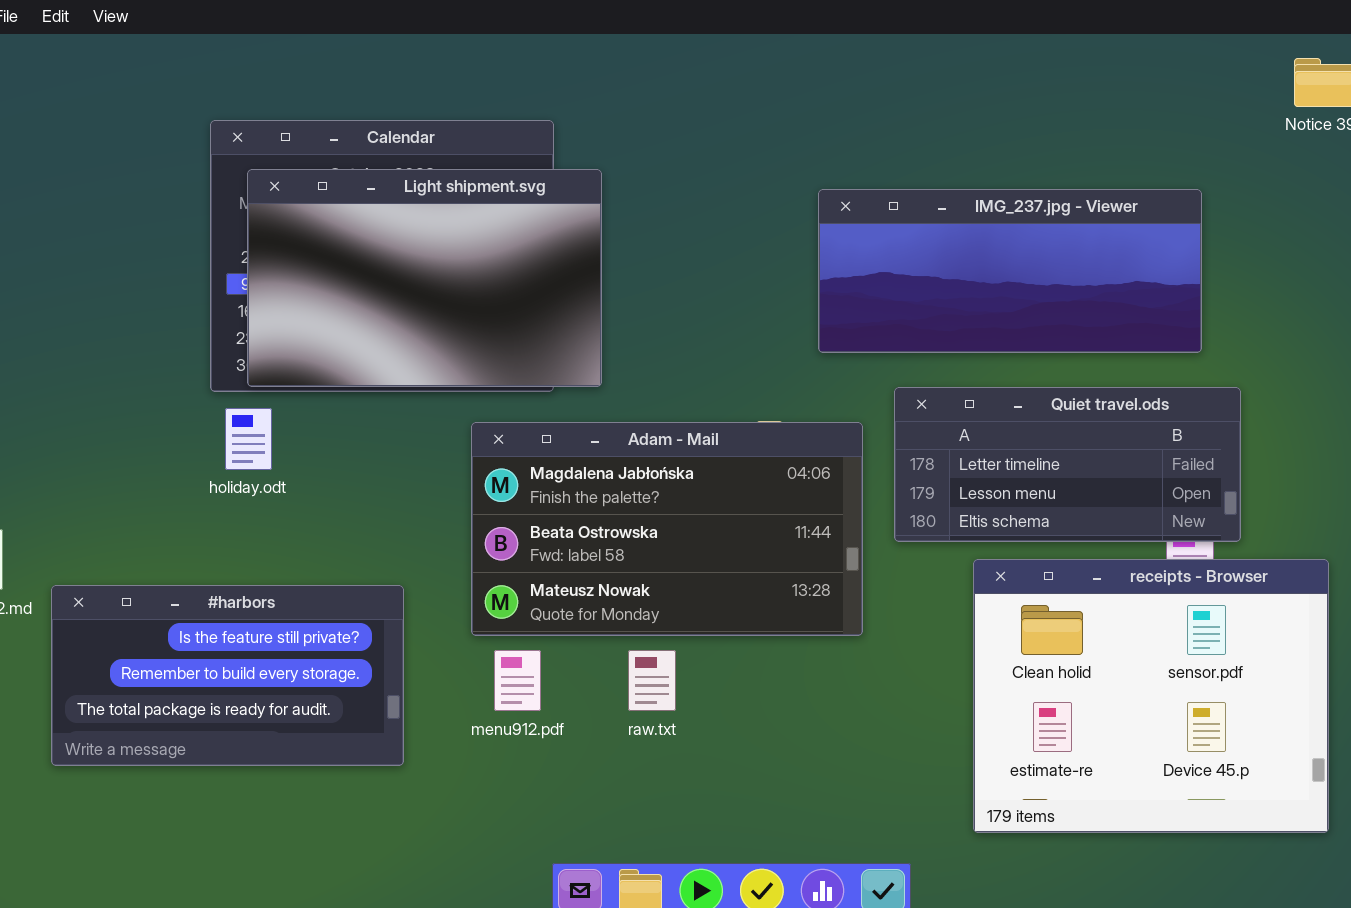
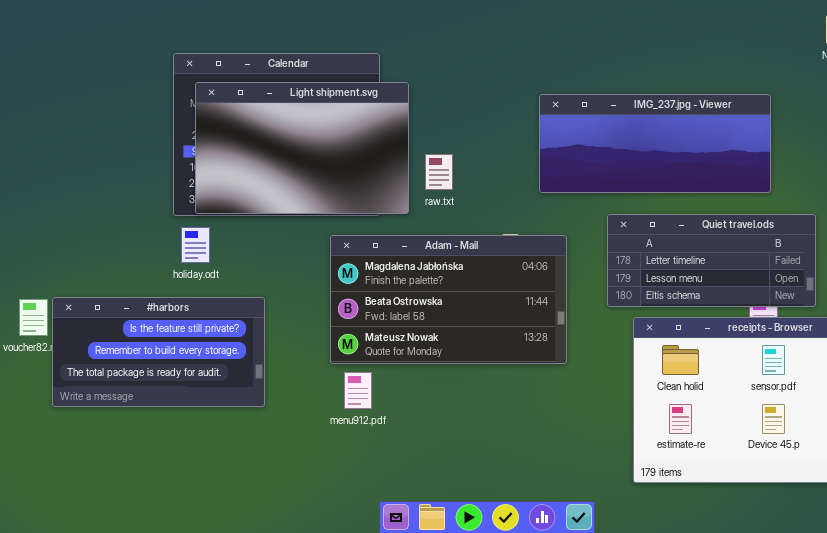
Quiet travel.ods: [894,387,1241,542] -> [607,214,816,307], moved
#harbors: [51,585,404,766] -> [52,297,265,407], moved
raw.txt: [628,650,676,711] -> [425,154,453,190], moved

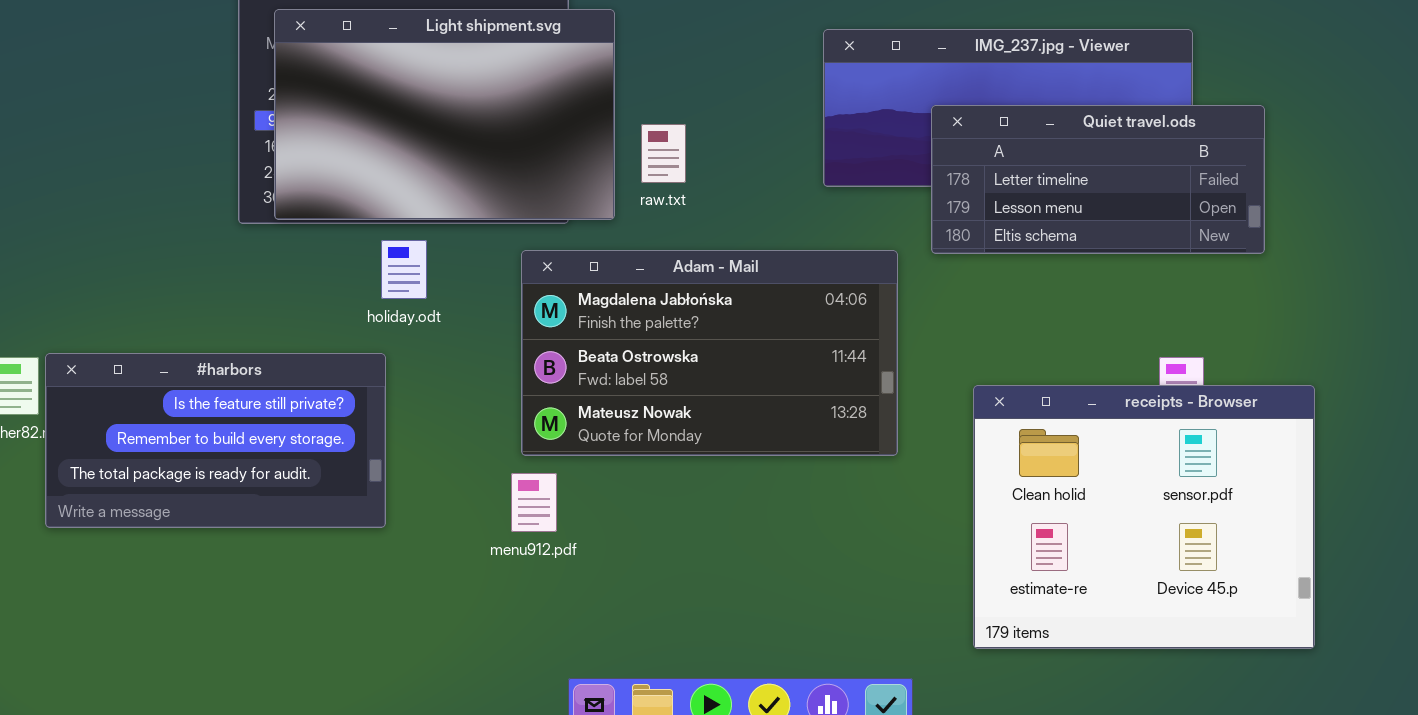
Quiet travel.ods: [607,214,816,307] -> [931,105,1265,254], moved
holiday.odt: [181,227,210,263] -> [381,240,427,299], moved
Adam - Mail: [330,235,567,364] -> [521,250,898,456], moved

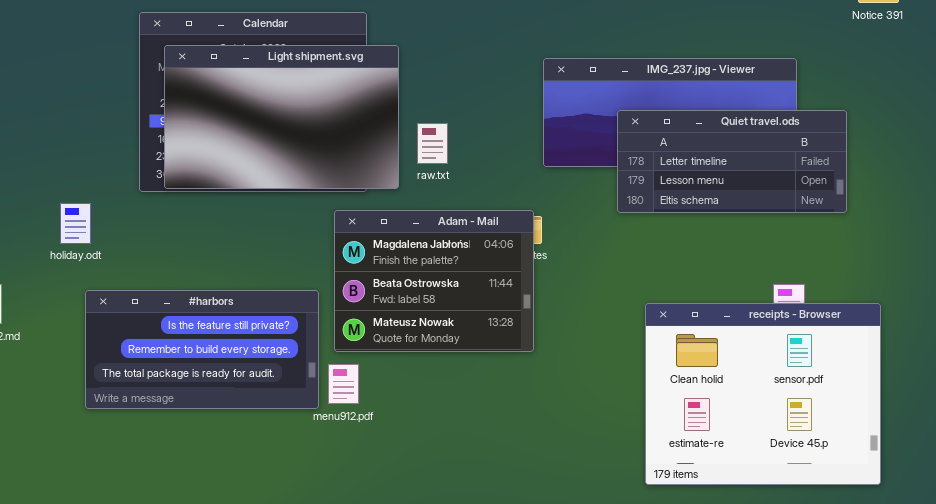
holiday.odt: [381,240,427,299] -> [60,203,91,244], moved
Adam - Mail: [521,250,898,456] -> [334,210,534,352], resized
#harbors: [45,353,386,528] -> [85,290,319,409], moved

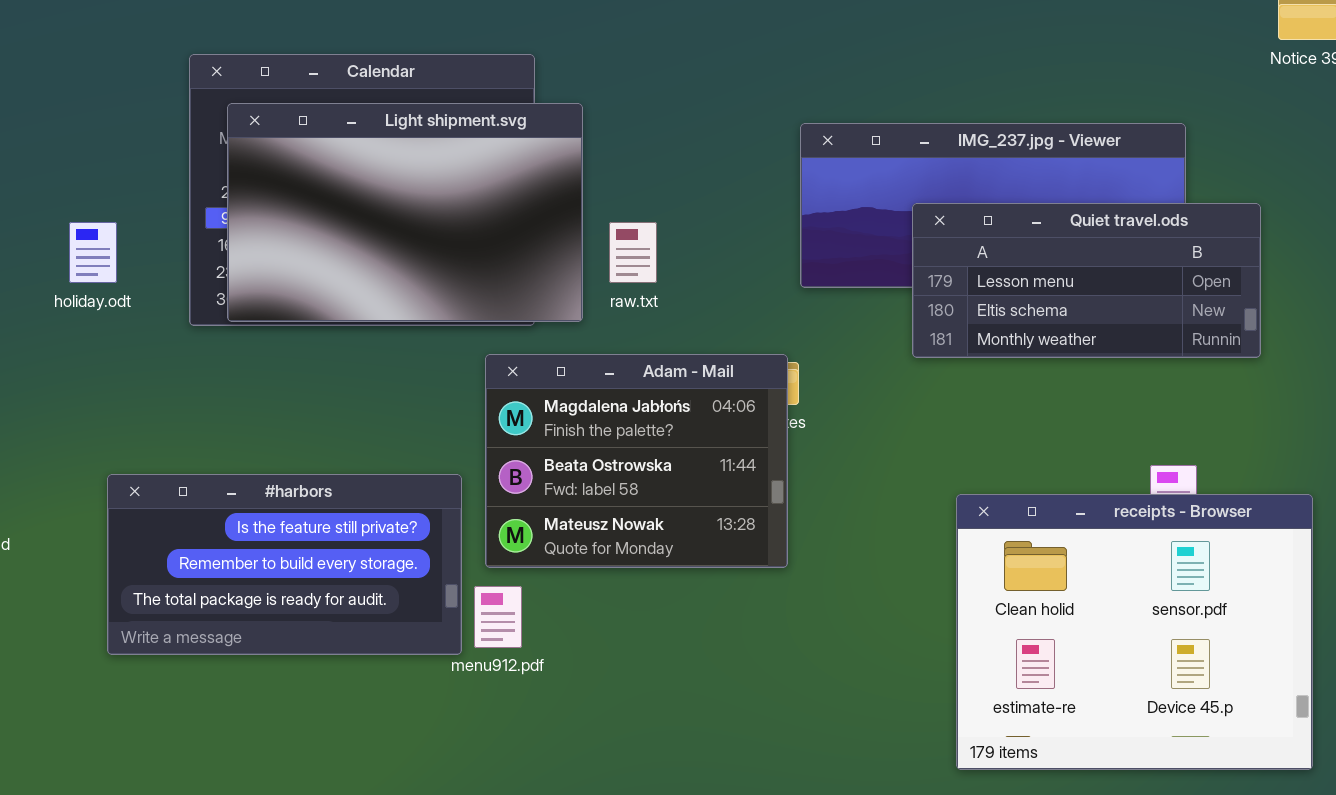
Quiet travel.ods: [617,110,847,213] -> [912,203,1261,358], scrolled down 1 row
holiday.odt: [60,203,91,244] -> [69,222,117,283], moved

